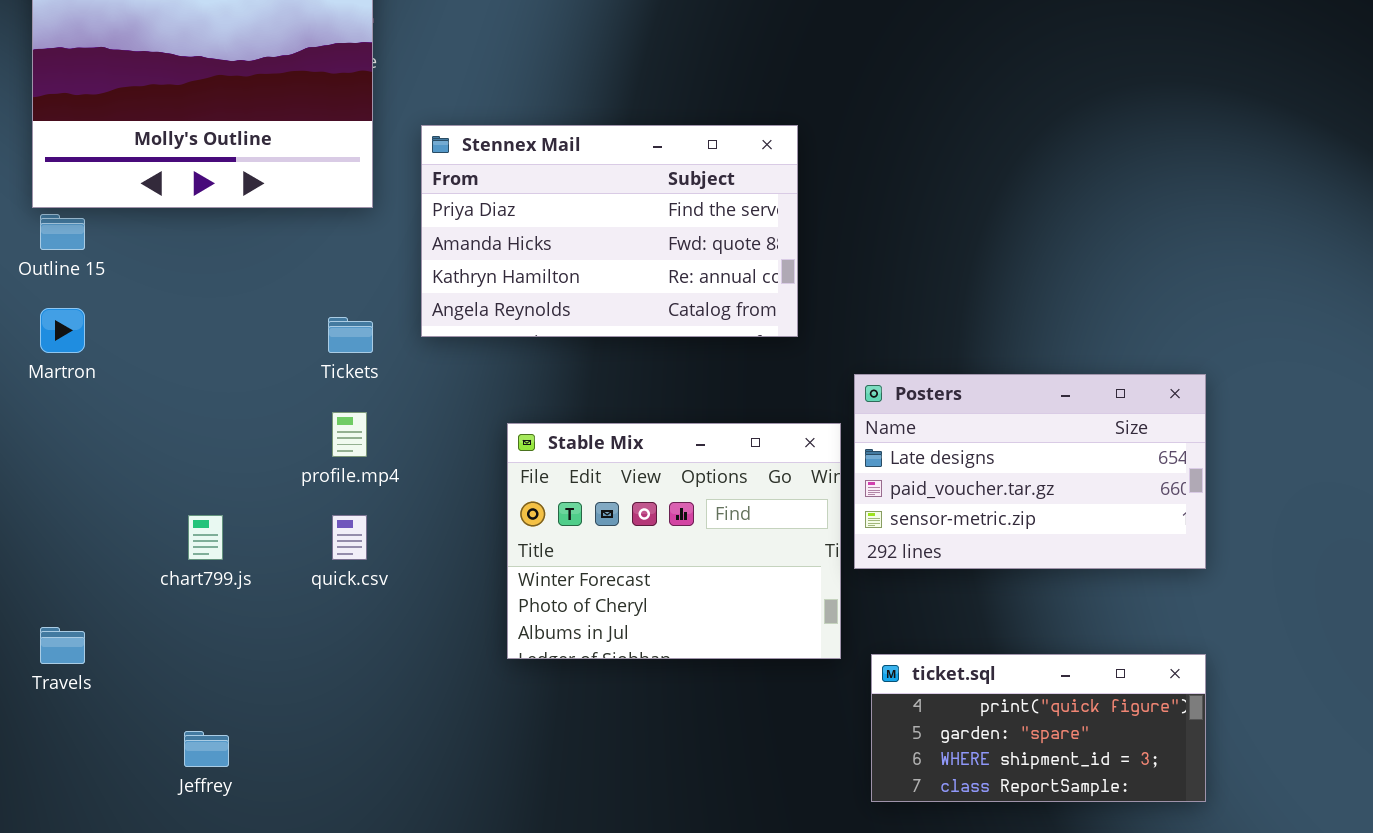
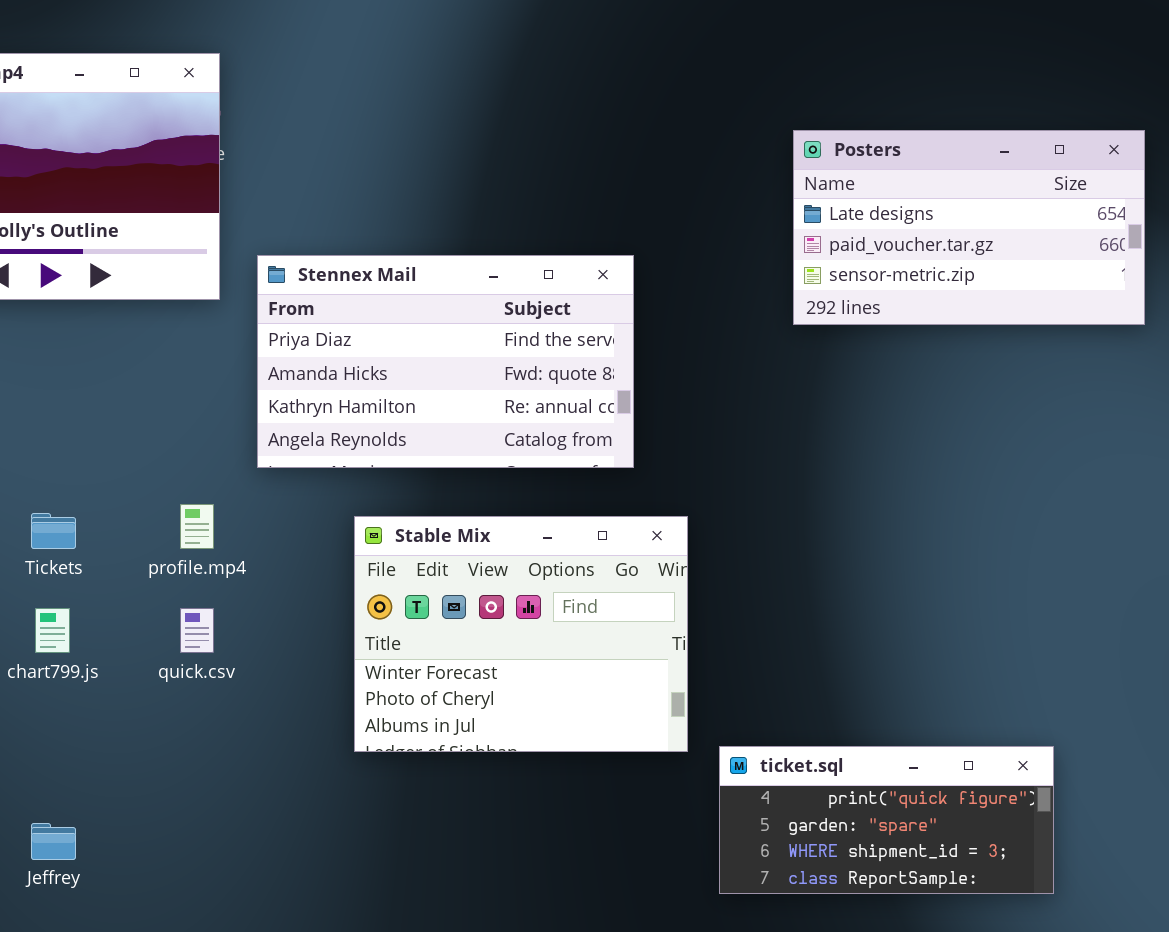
Stennex Mail: [421,125,798,337] -> [257,255,634,468], moved
Tickets: [328,317,373,353] -> [31,513,76,549], moved
Posters: [854,374,1206,569] -> [793,130,1145,325], moved

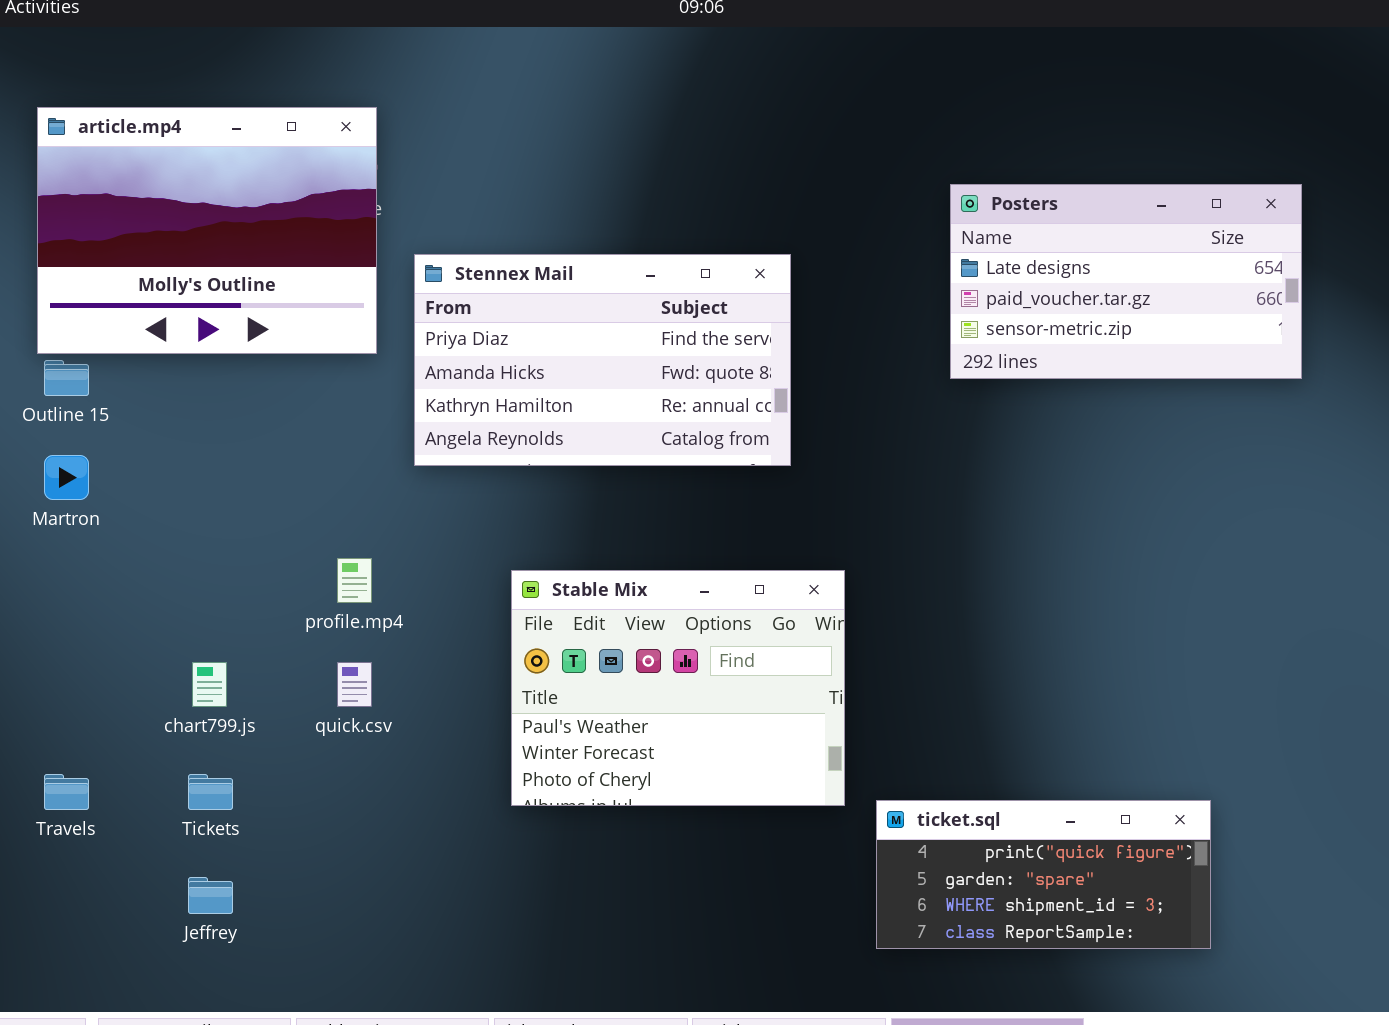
Stennex Mail: [257,255,634,468] -> [414,254,791,466], moved
Tickets: [31,513,76,549] -> [188,774,233,810], moved
Stable Mix: [354,516,688,752] -> [511,570,845,806], scrolled up 1 row

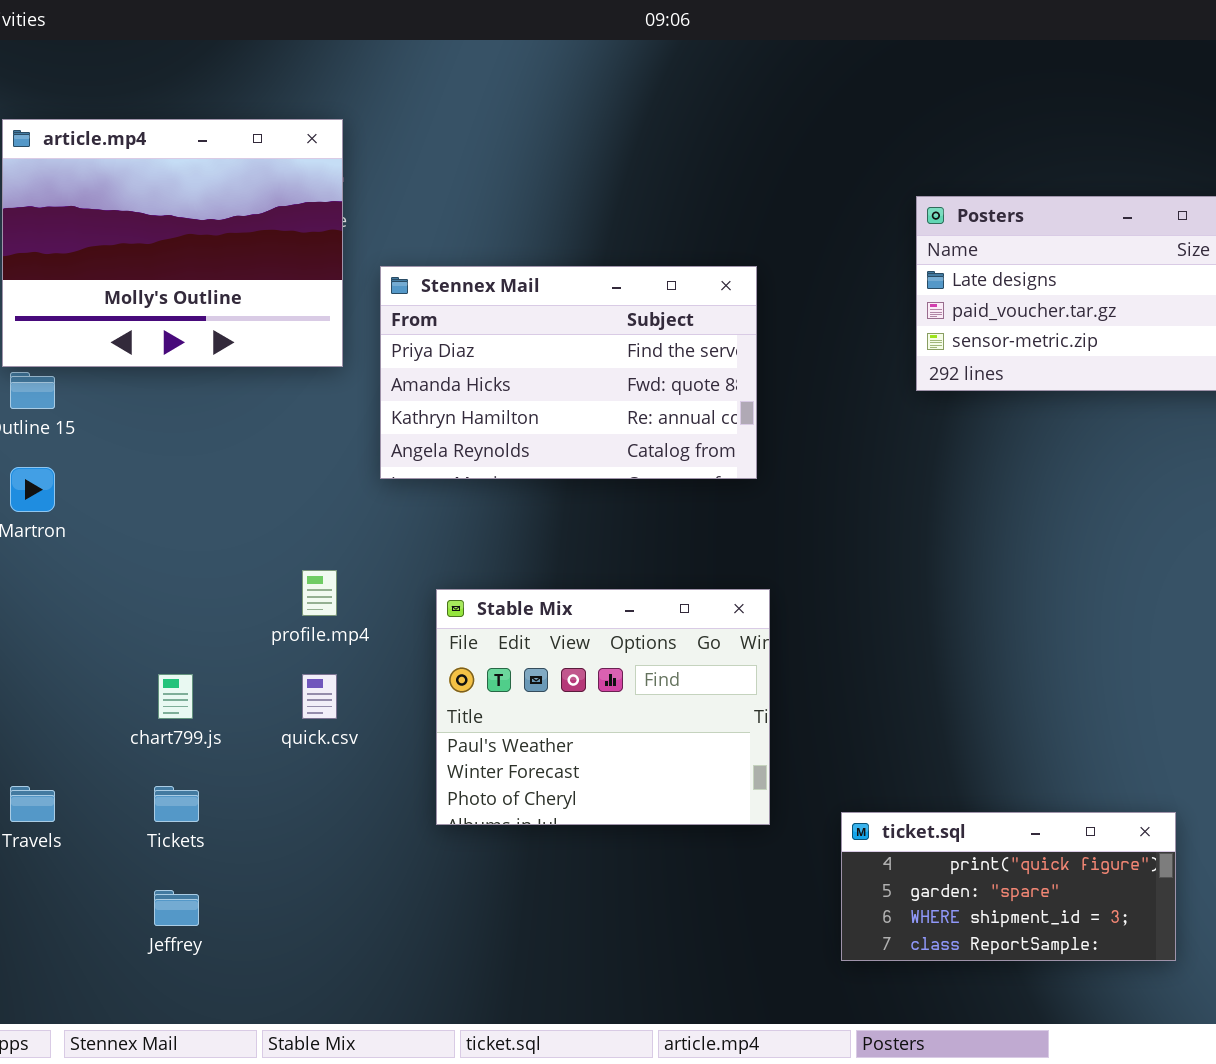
Stable Mix: [511,570,845,806] -> [436,589,770,825], moved

